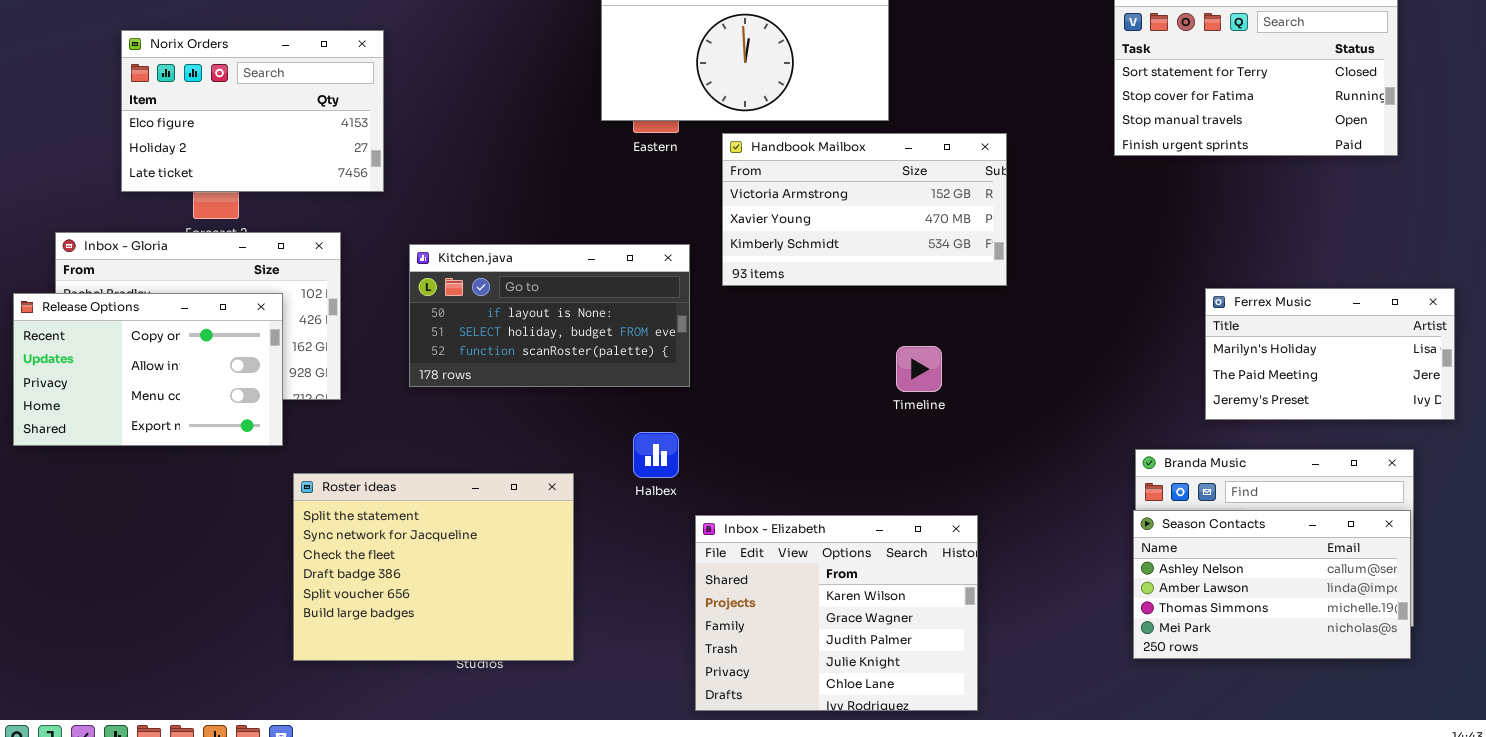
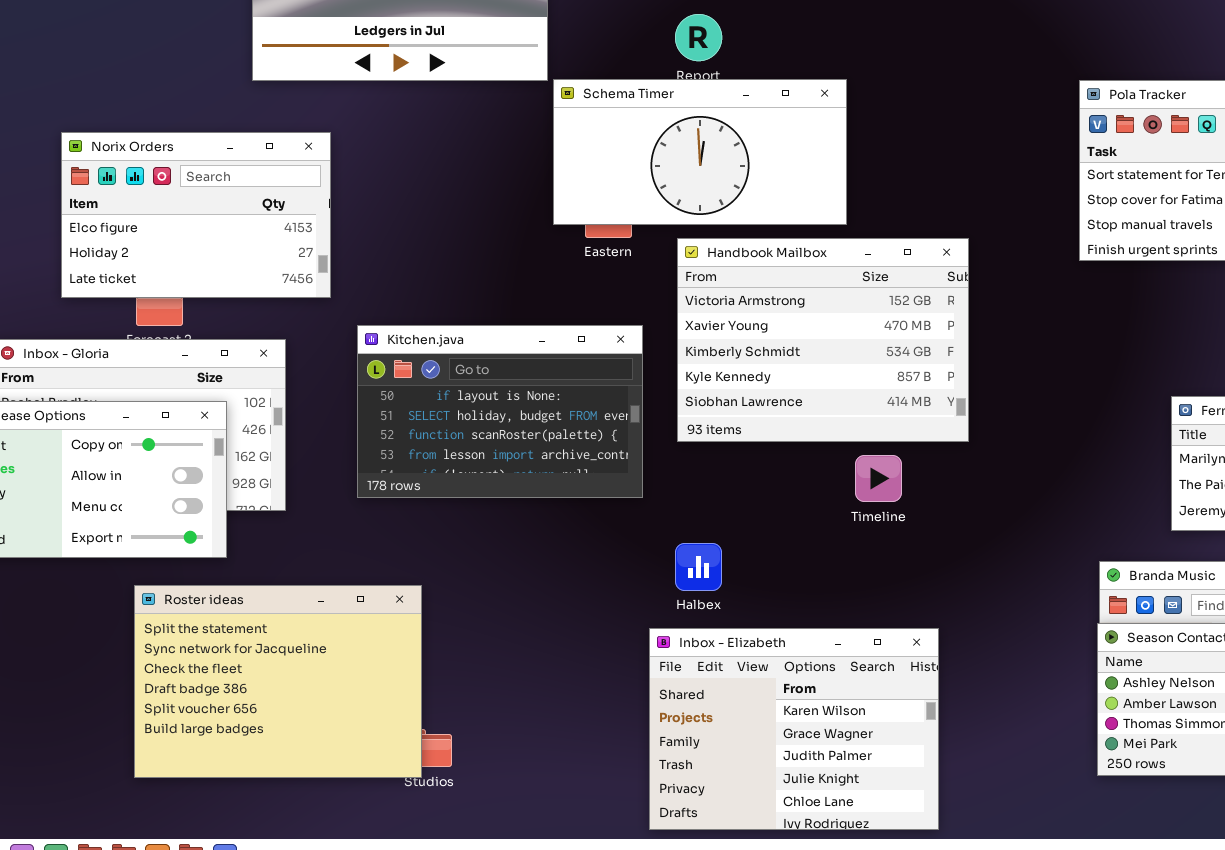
Handbook Mailbox: [722,133,1007,286] -> [677,238,969,442], resized
Kitchen.java: [409,244,690,387] -> [357,325,643,498], resized
Halbex: [633,432,679,478] -> [675,543,722,591], moved
Roster ideas: [293,473,574,661] -> [134,585,422,778], moved

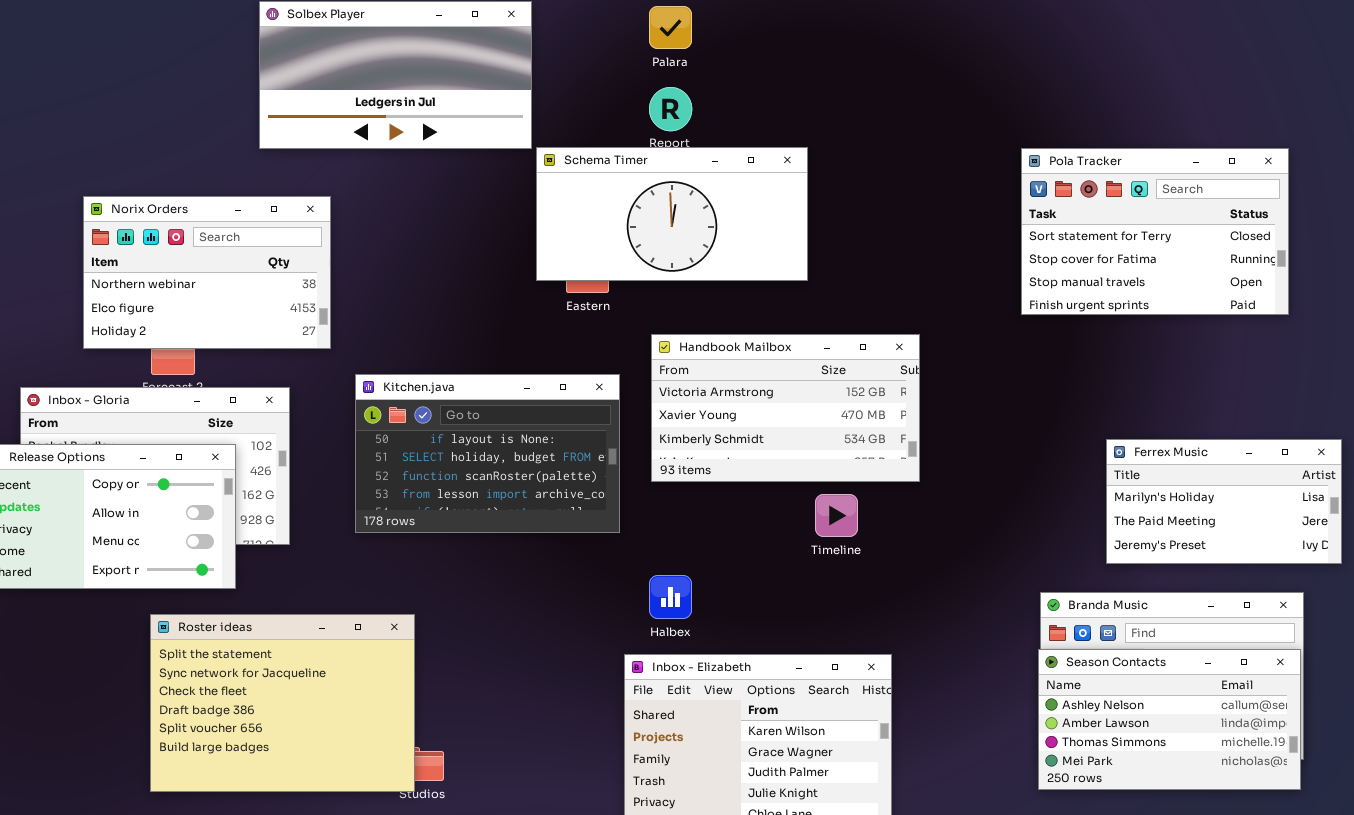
Norix Orders: [61,132,331,298] -> [83,196,331,349], scrolled up 1 row
Handbook Mailbox: [677,238,969,442] -> [651,334,920,482], resized

